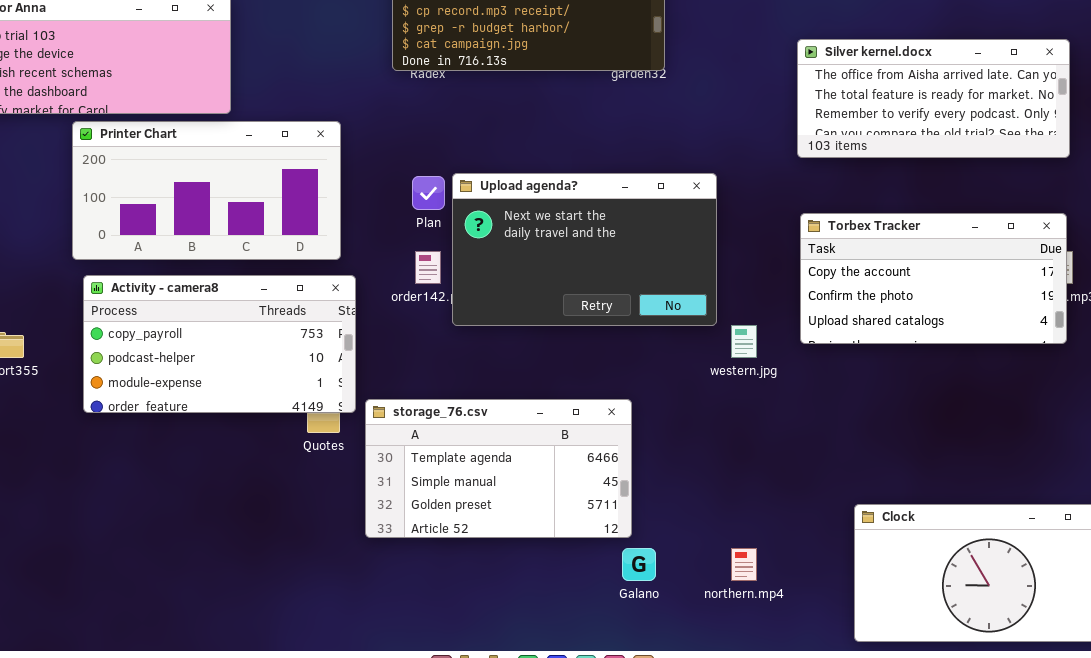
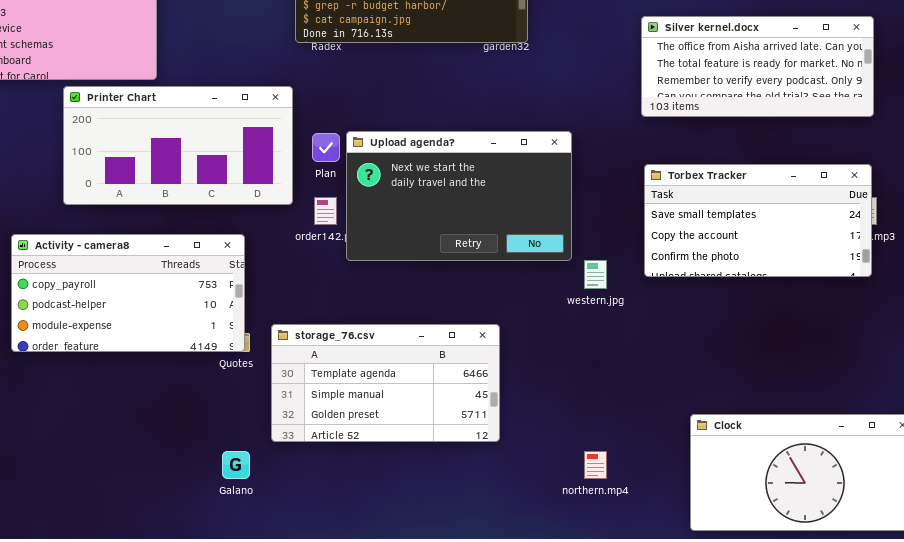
Printer Chart: [72,121,341,260] -> [63,86,293,205], moved
Torbex Tracker: [800,213,1067,344] -> [644,164,872,277], scrolled up 1 row
Activity - camera8: [83,275,356,413] -> [11,234,245,352], moved
Galano: [622,548,656,581] -> [222,451,250,479], moved

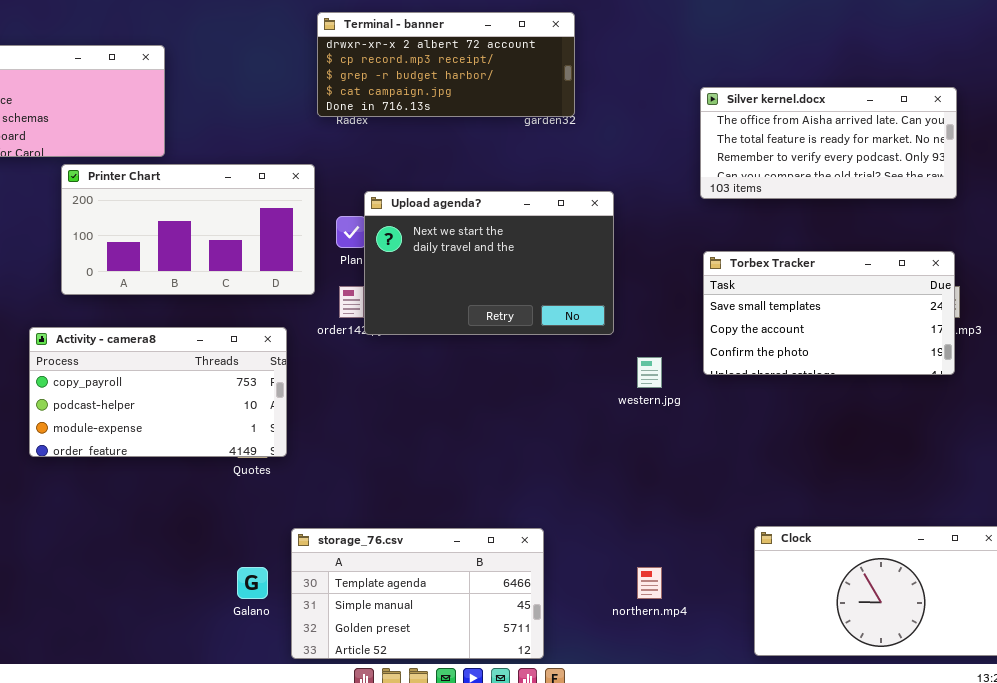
Upload agenda?: [346,131,572,261] -> [364,191,614,335], moved
Activity - camera8: [11,234,245,352] -> [29,327,287,457], moved
storage_76.csv: [271,324,500,442] -> [291,528,544,659], moved

